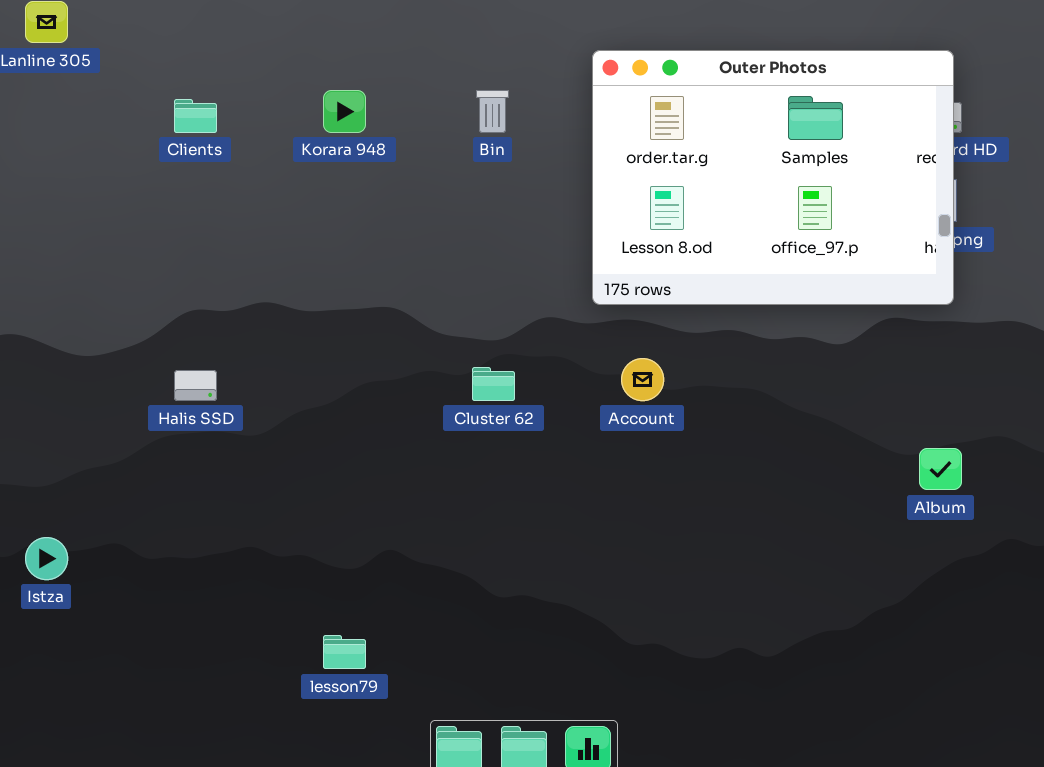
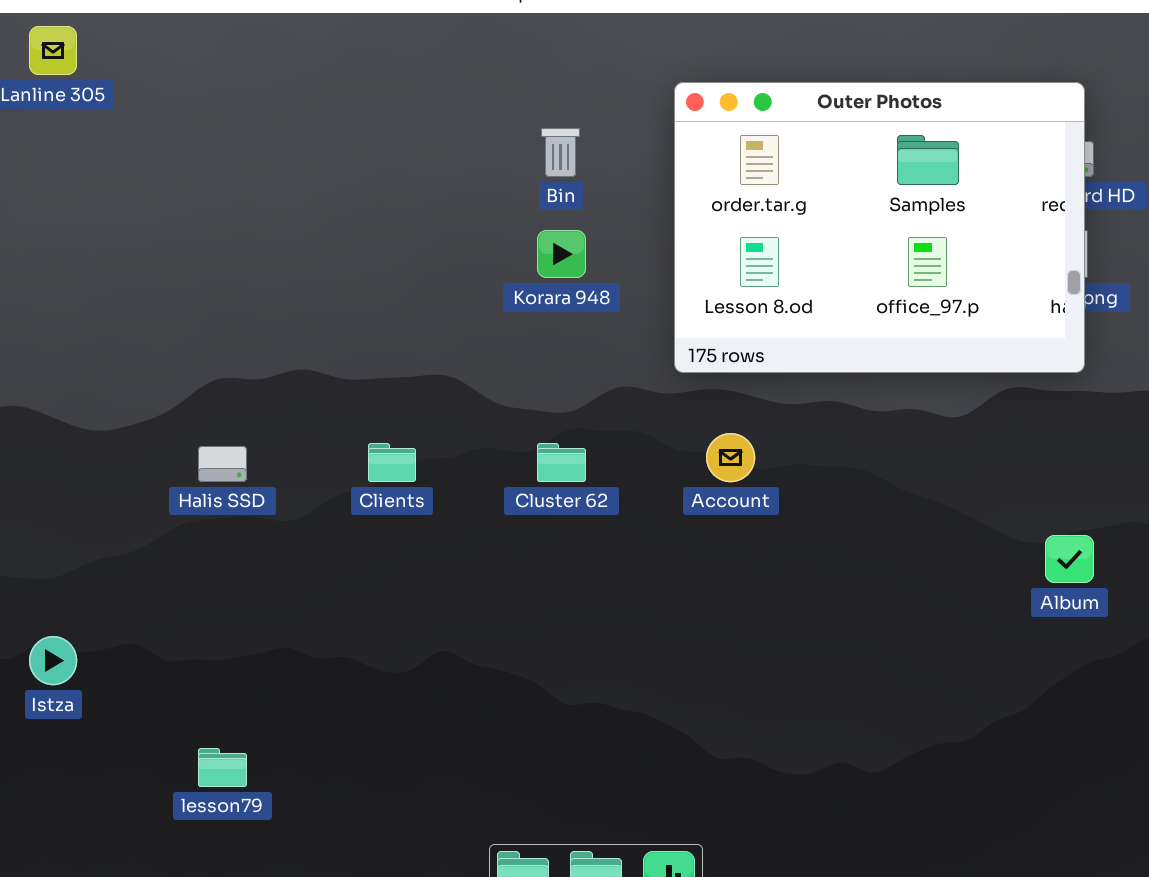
Korara 948: [323,90,366,133] -> [537,230,586,278], moved
Clients: [174,99,217,133] -> [368,443,416,482], moved
lesson79: [323,635,366,669] -> [198,748,247,787], moved

